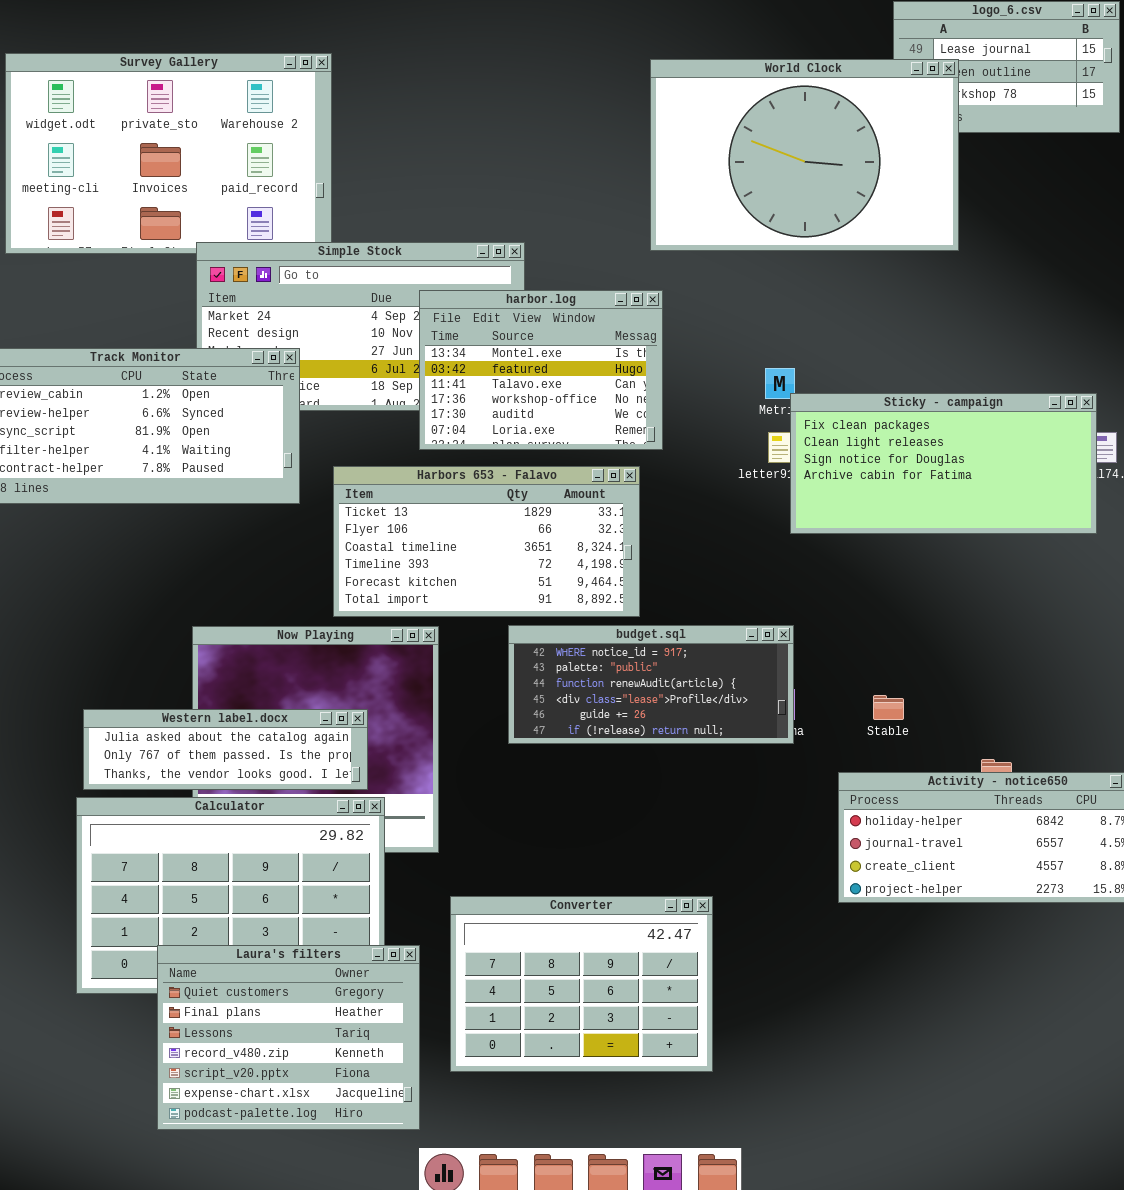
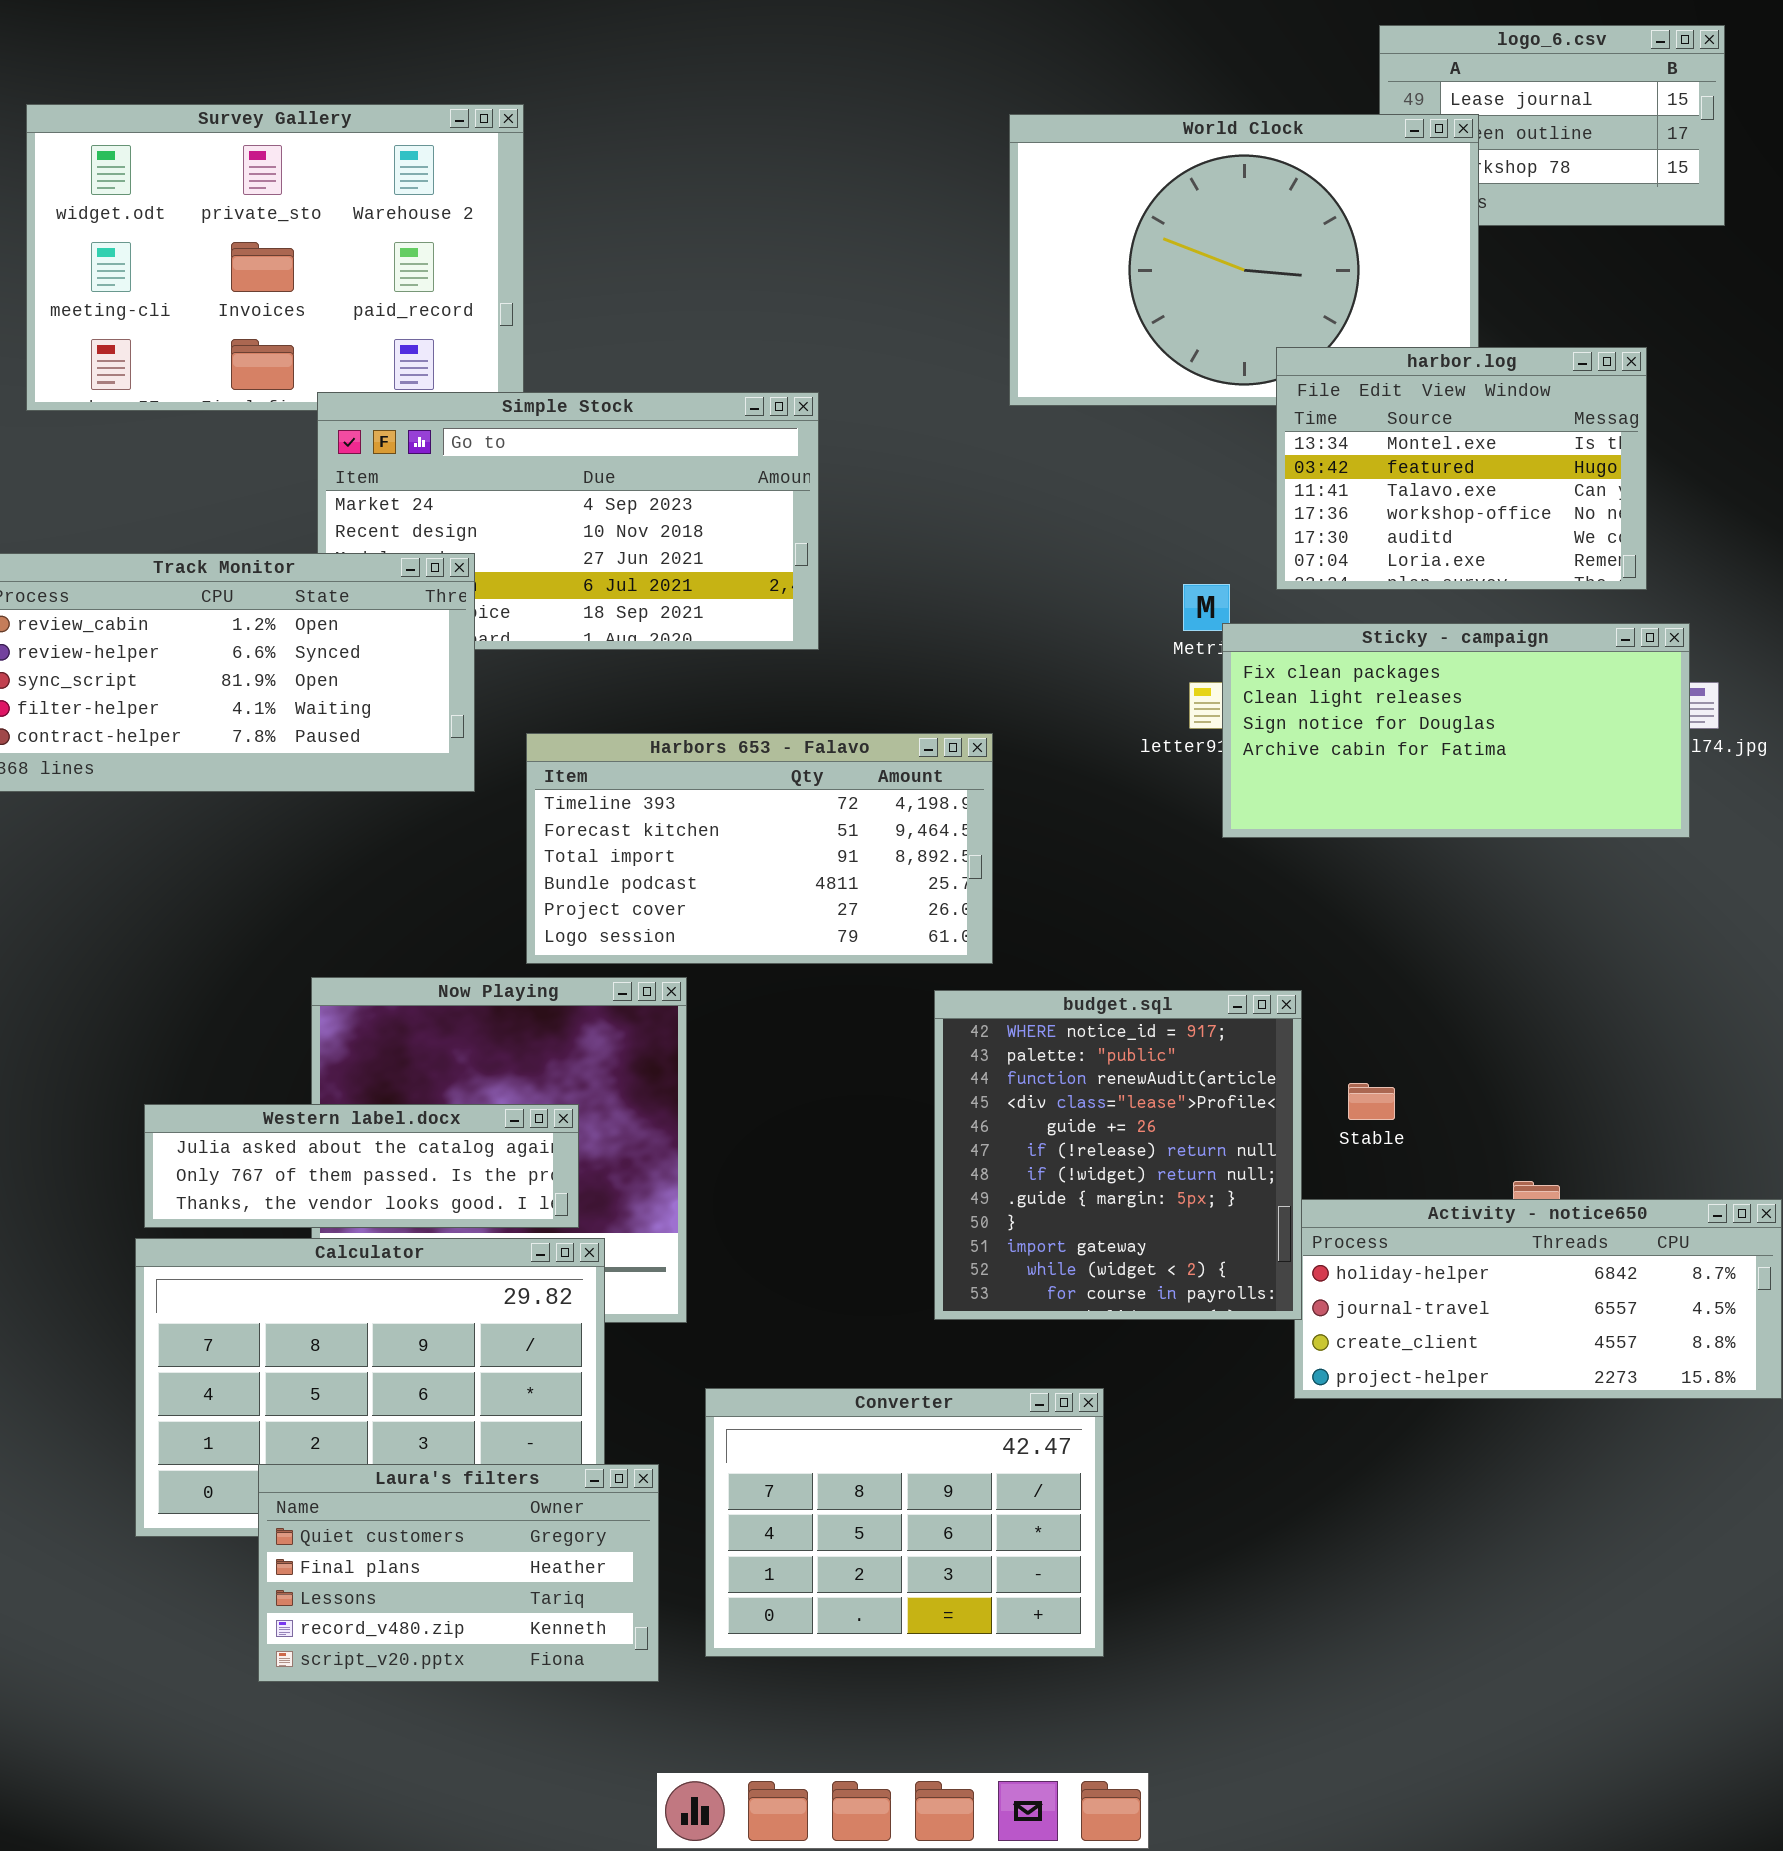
harbor.log: [419,290,663,450] -> [1276,347,1647,590], moved
Harbors 653 - Falavo: [333,466,640,617] -> [526,733,993,964], scrolled down 3 rows
budget.sql: [508,625,794,744] -> [934,990,1302,1320], moved, resized
Laura's filters: [157,945,420,1130] -> [258,1464,659,1682], resized

